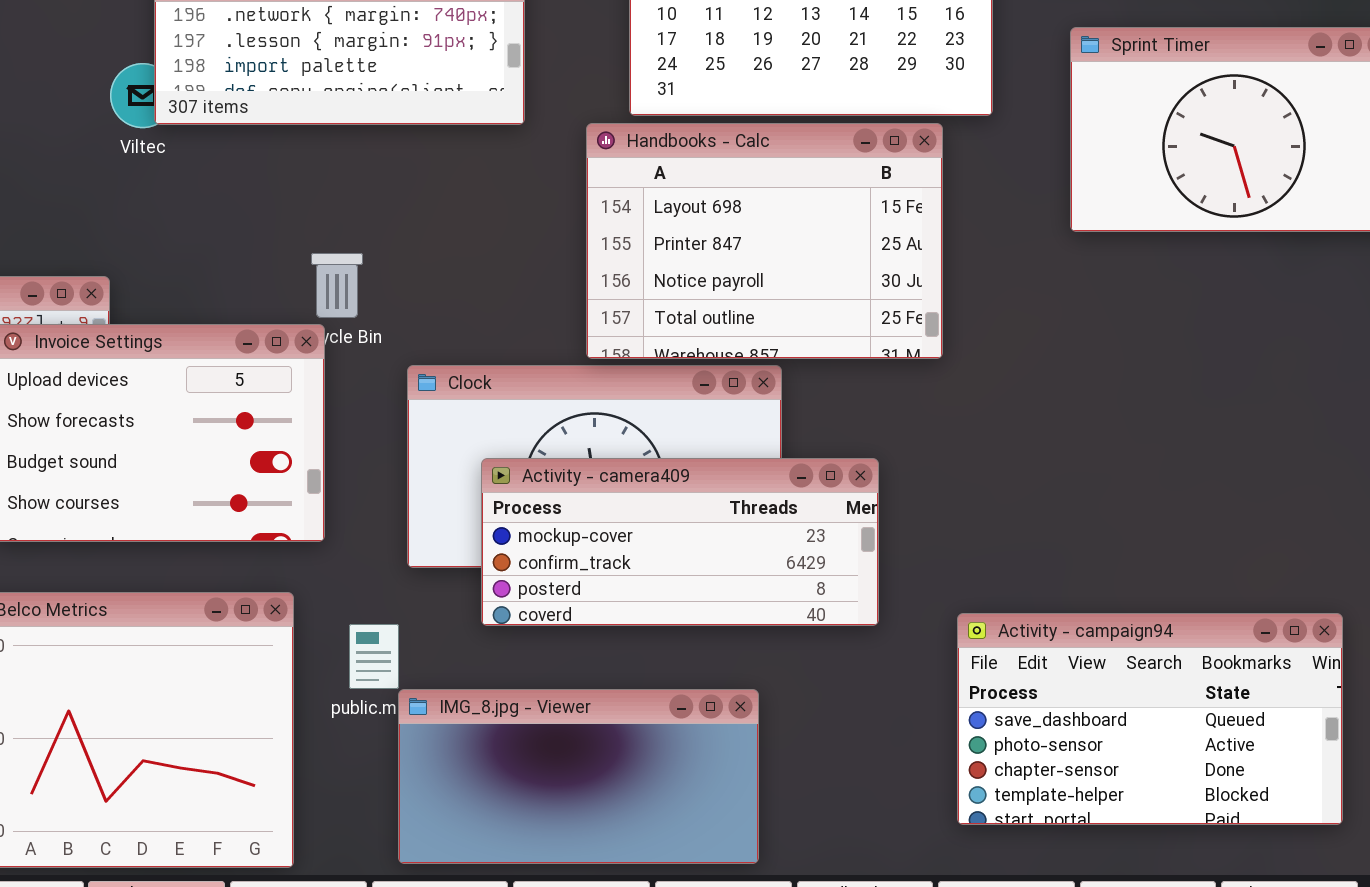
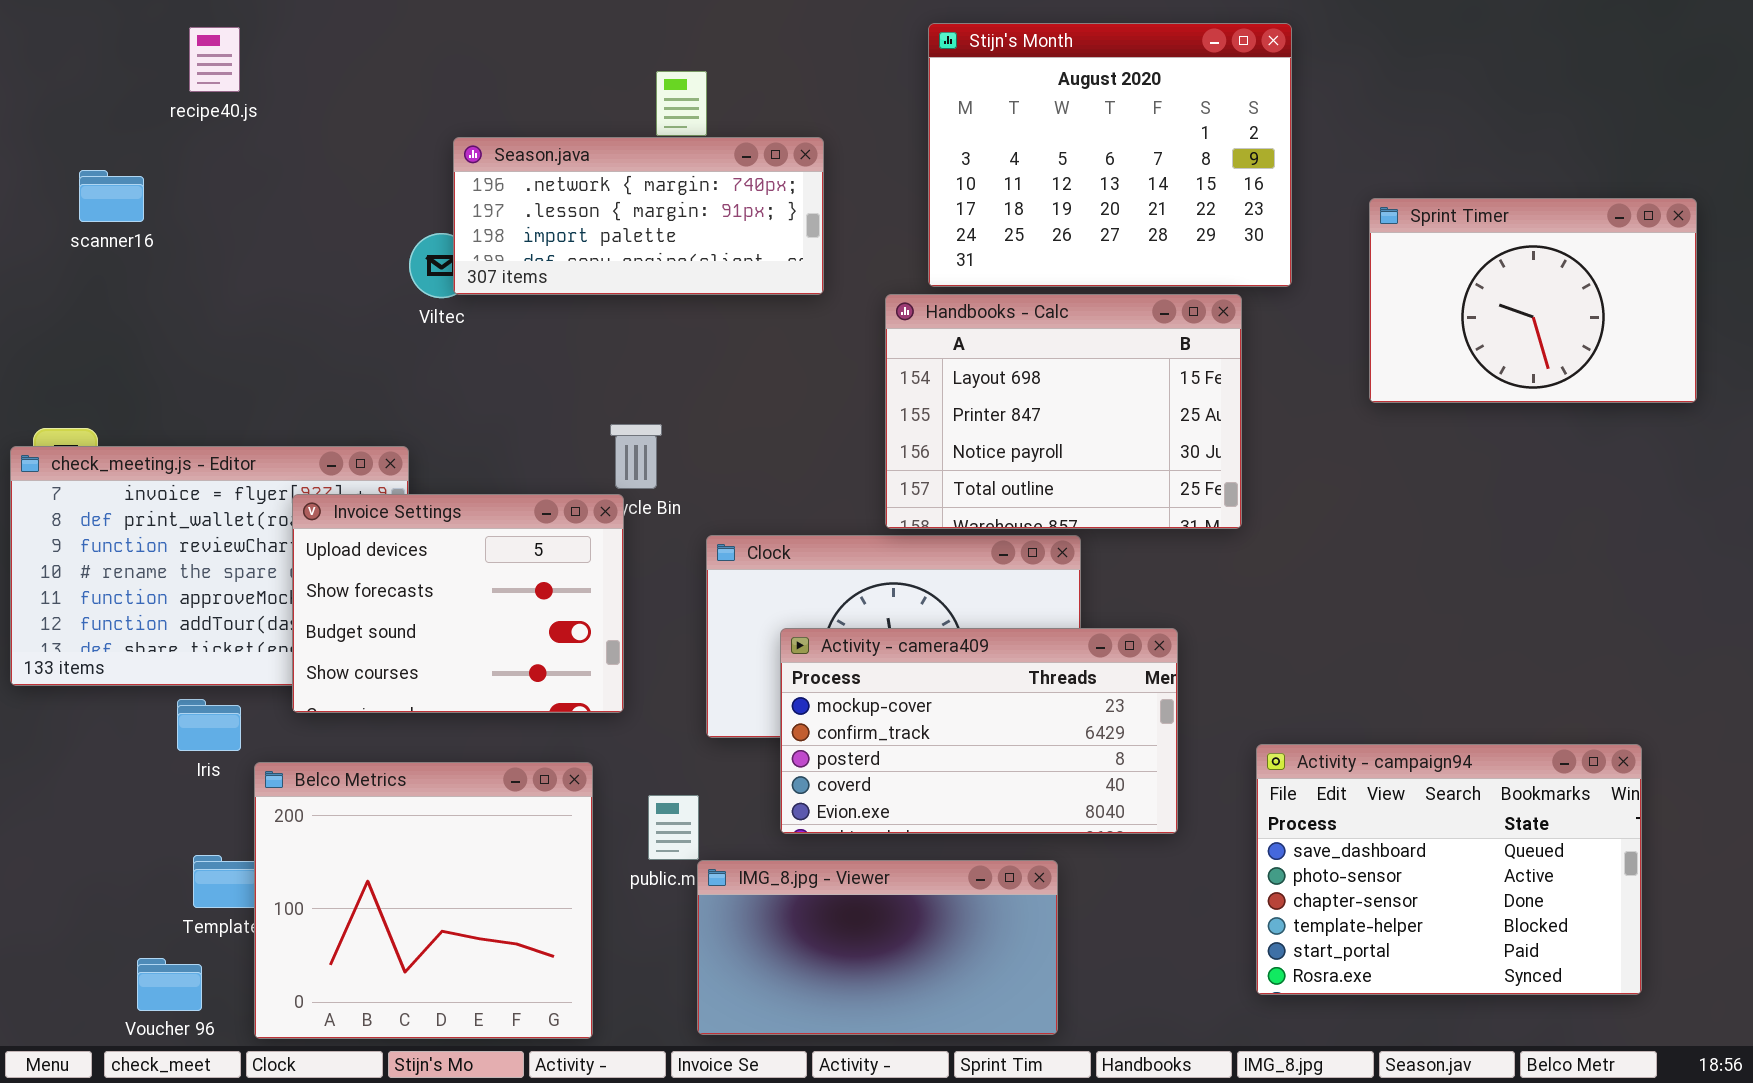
Activity - camera409: [481,458,879,626] -> [780,628,1178,834], resized
Activity - campaign94: [957,613,1343,825] -> [1256,744,1642,995], resized

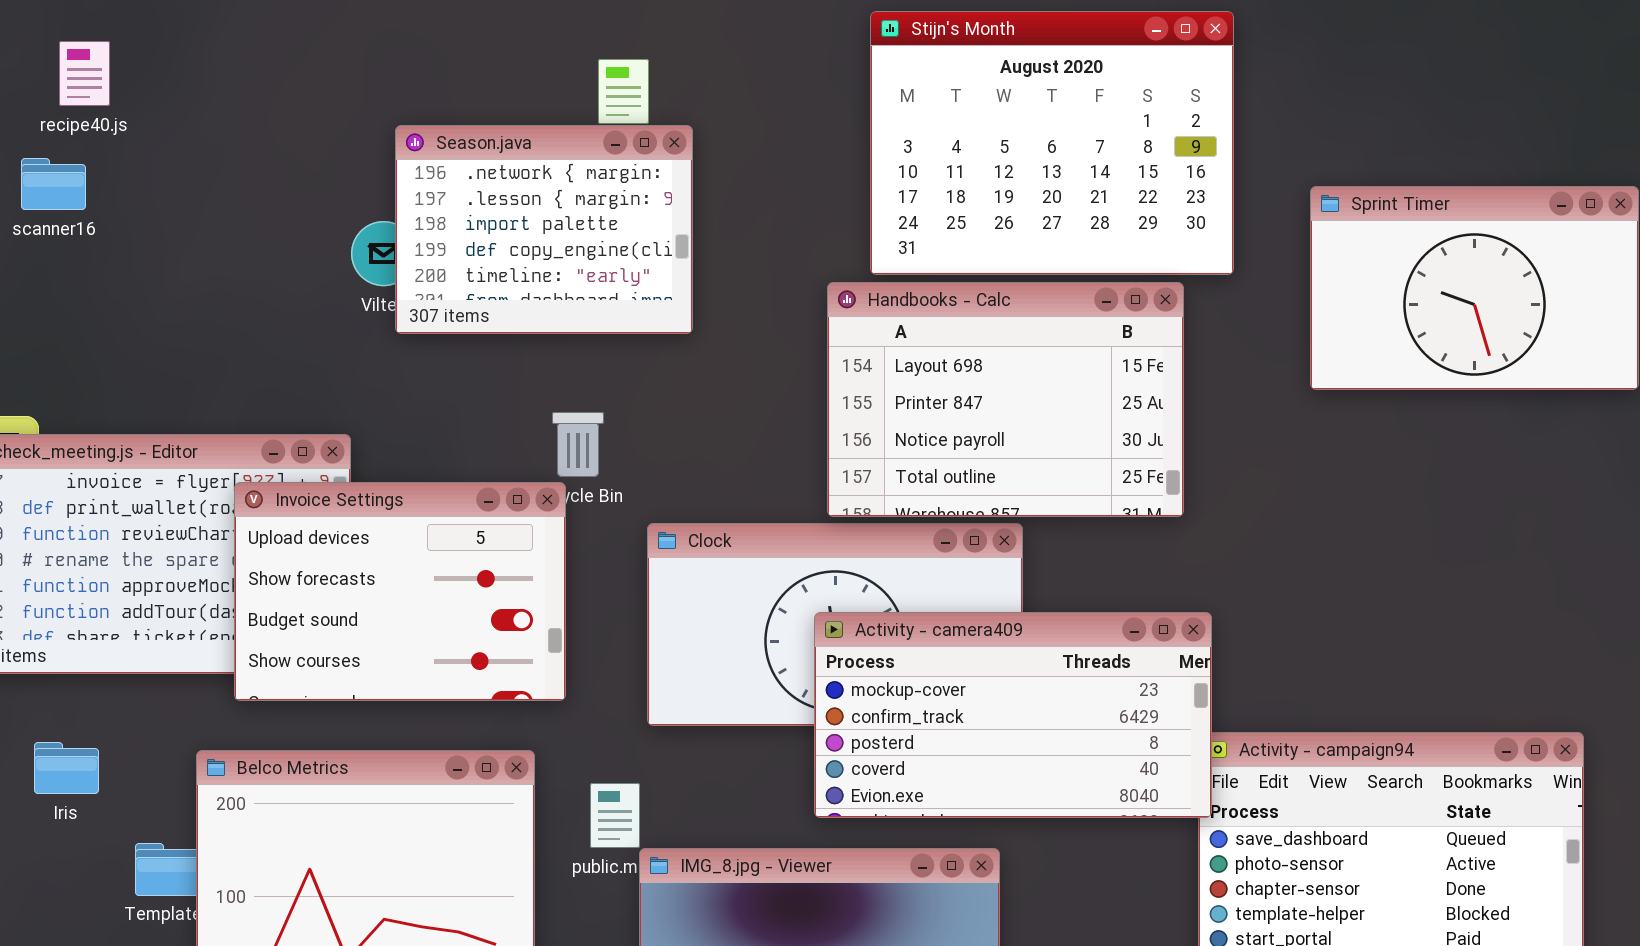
recipe40.js: [189,27,240,92] -> [59,41,110,106], moved
Season.java: [453,137,824,295] -> [395,125,693,334], resized
Activity - camera409: [780,628,1178,834] -> [814,612,1212,818], moved
Iris: [177,699,241,751] -> [34,742,99,794], moved

